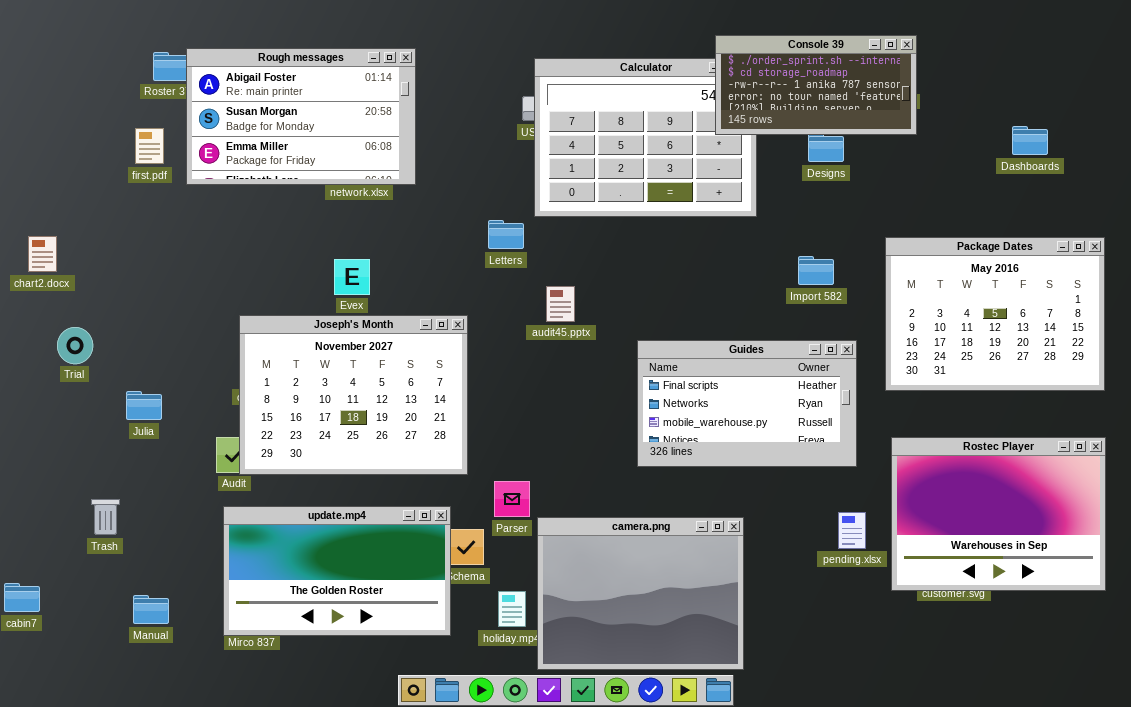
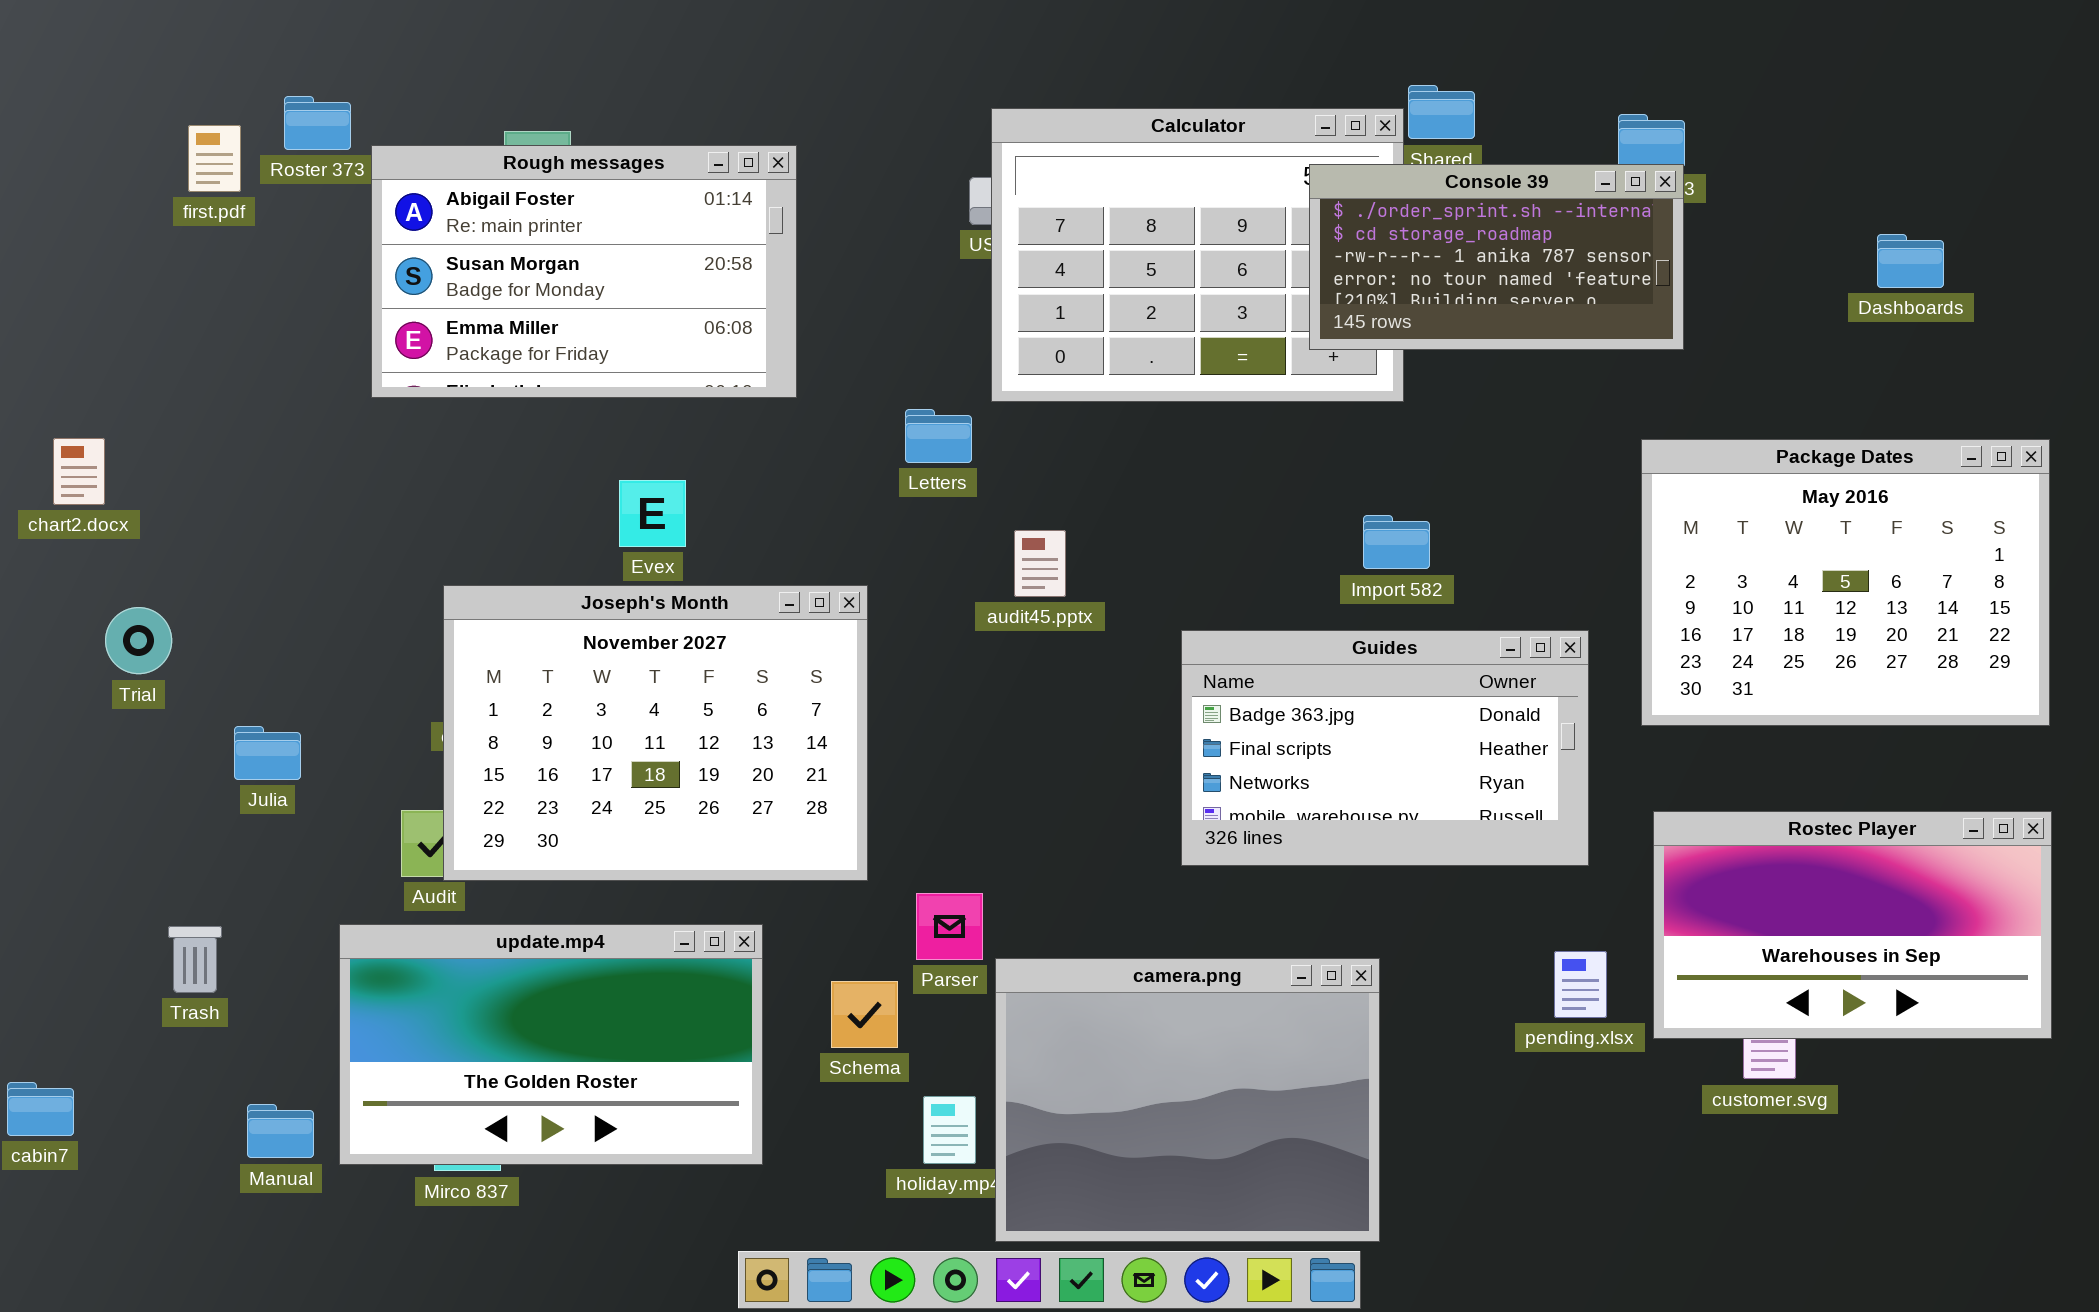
Console 39: [715,35,917,135] -> [1309,164,1684,350], moved
Rough messages: [186,48,416,185] -> [371,145,797,398], moved
first.pdf: [135,128,164,164] -> [188,125,241,192], moved
Import 582: [798,256,834,285] -> [1363,515,1430,569], moved
Guides: [637,340,857,467] -> [1181,630,1589,866], scrolled up 1 row
Rostec Player: [891,437,1106,591] -> [1653,811,2052,1039], resized
update.mp4: [223,506,451,636] -> [339,924,763,1165], moved

